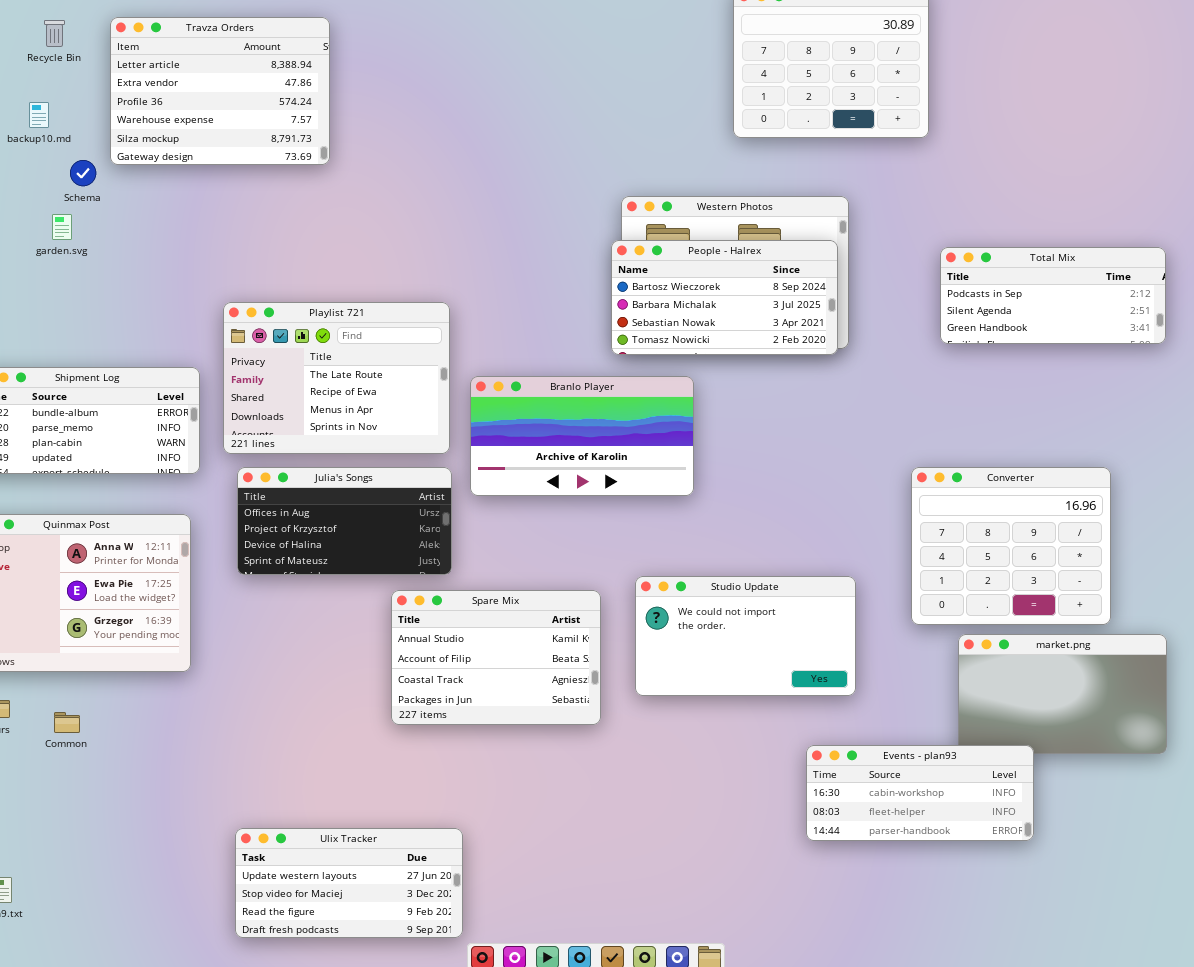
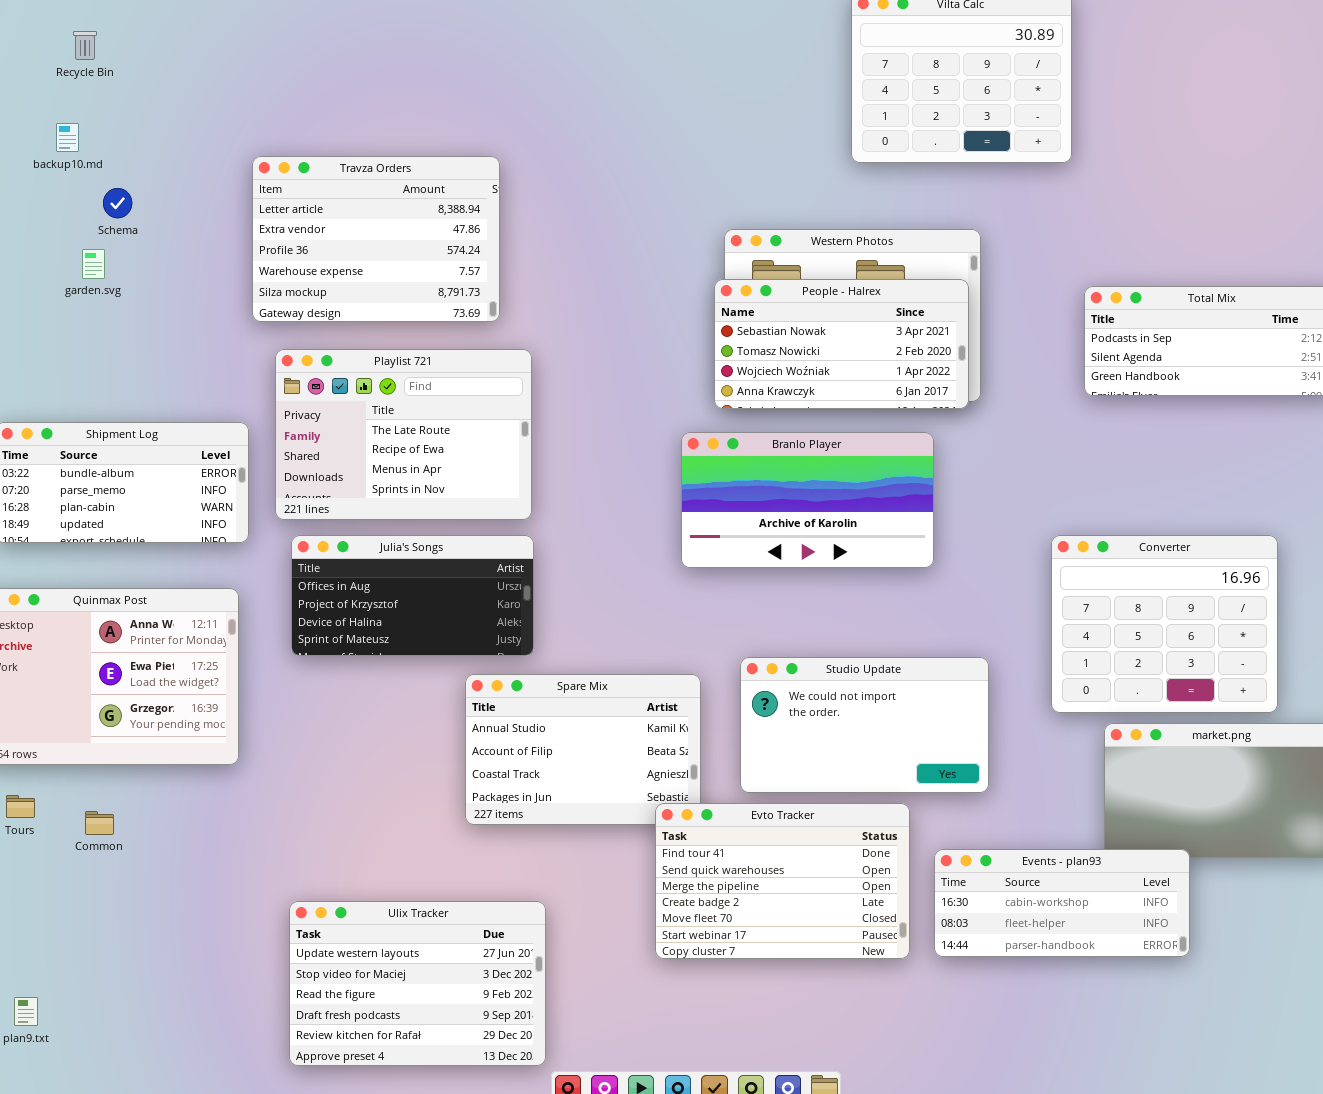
Travza Orders: [110,17,330,165] -> [252,156,500,322], moved
People - Halrex: [611,240,838,355] -> [714,279,969,409], scrolled down 2 rows
Branlo Player: [470,376,694,496] -> [681,432,934,568], moved
Evto Tracker: none -> [655,803,910,959], opened
Ulix Tracker: [235,828,463,938] -> [289,901,546,1066], resized

